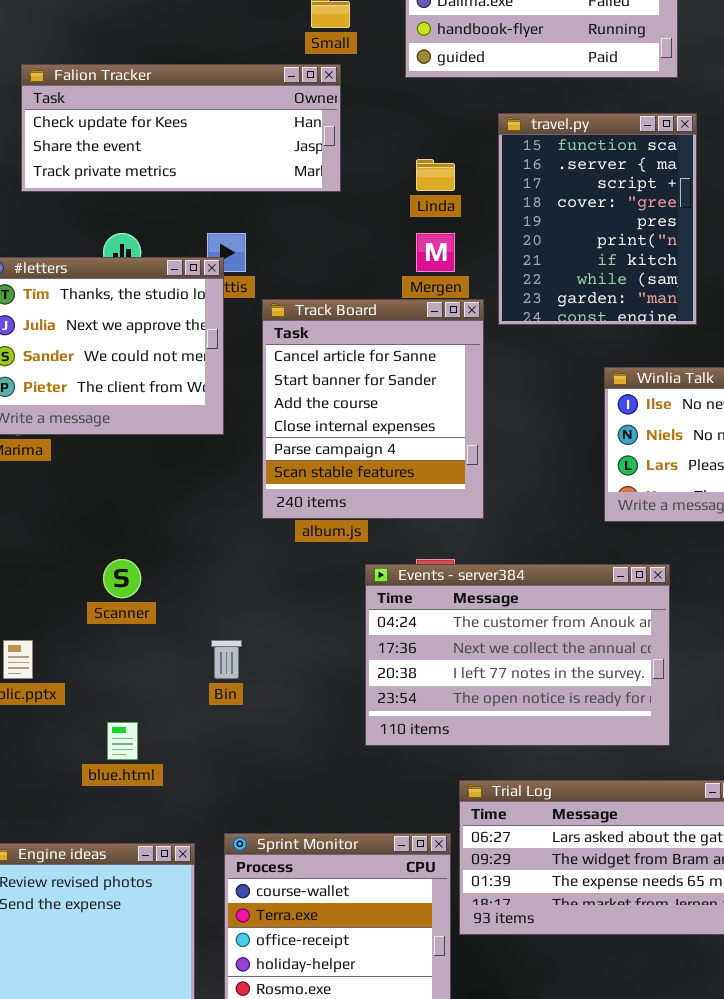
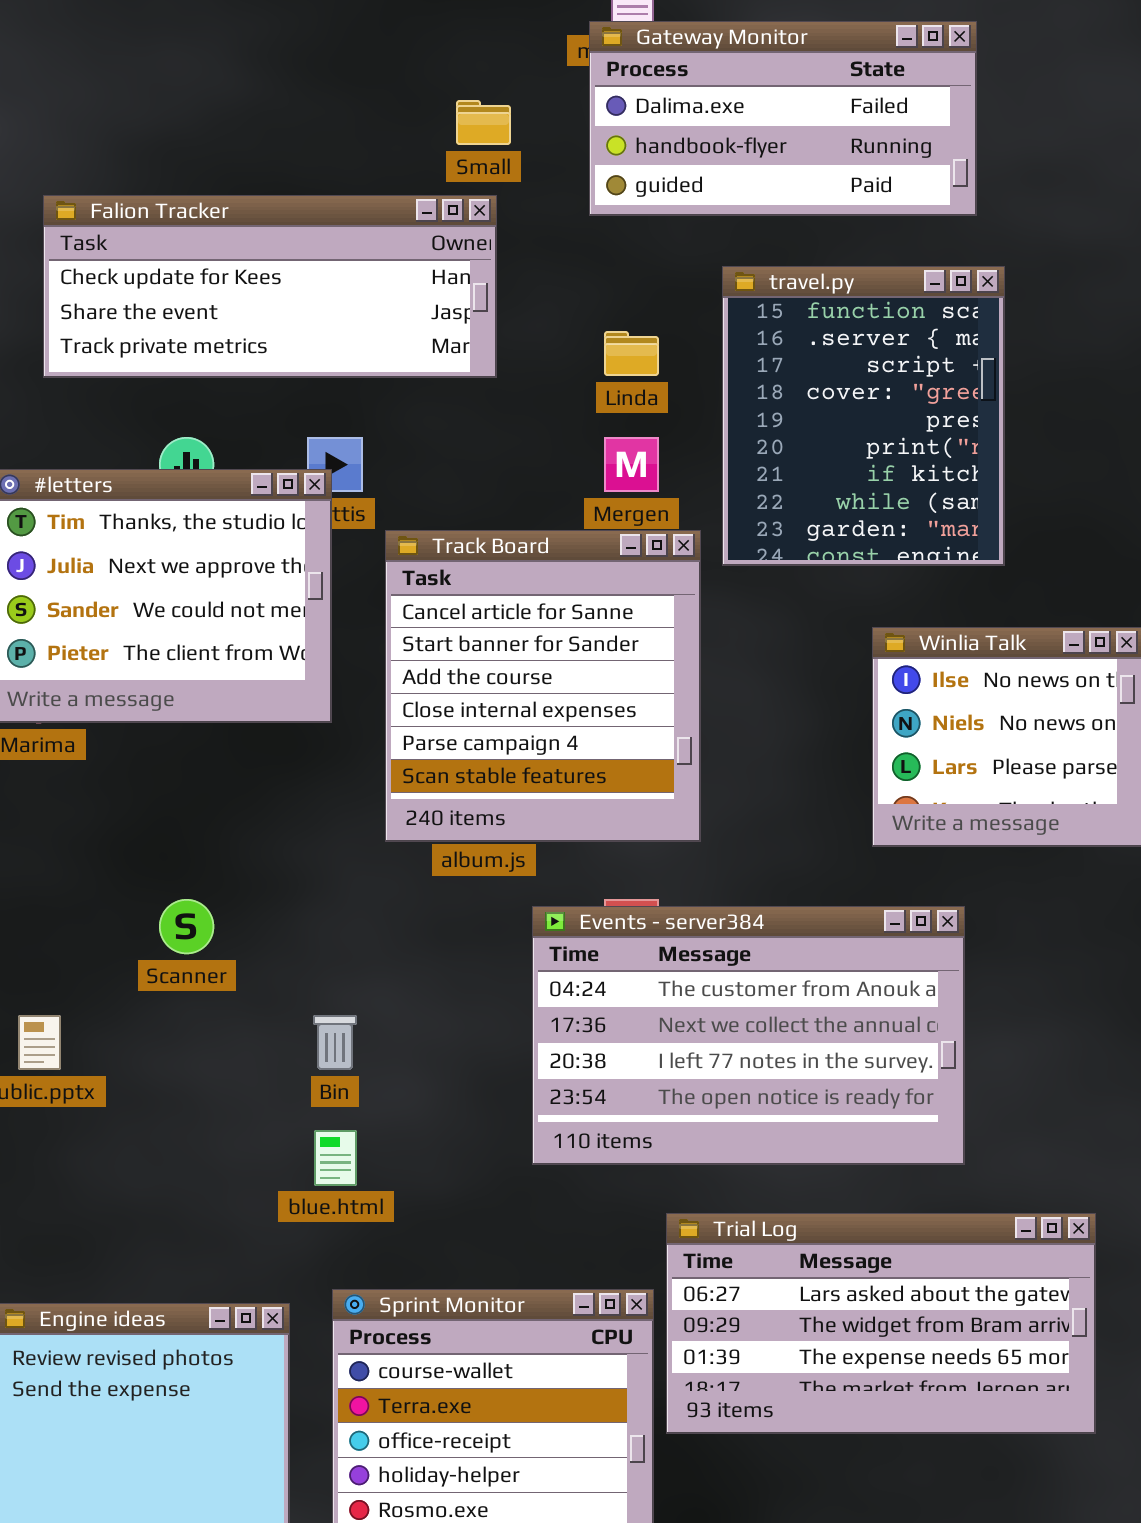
blue.html: [107,722,138,760] -> [314,1130,357,1186], moved

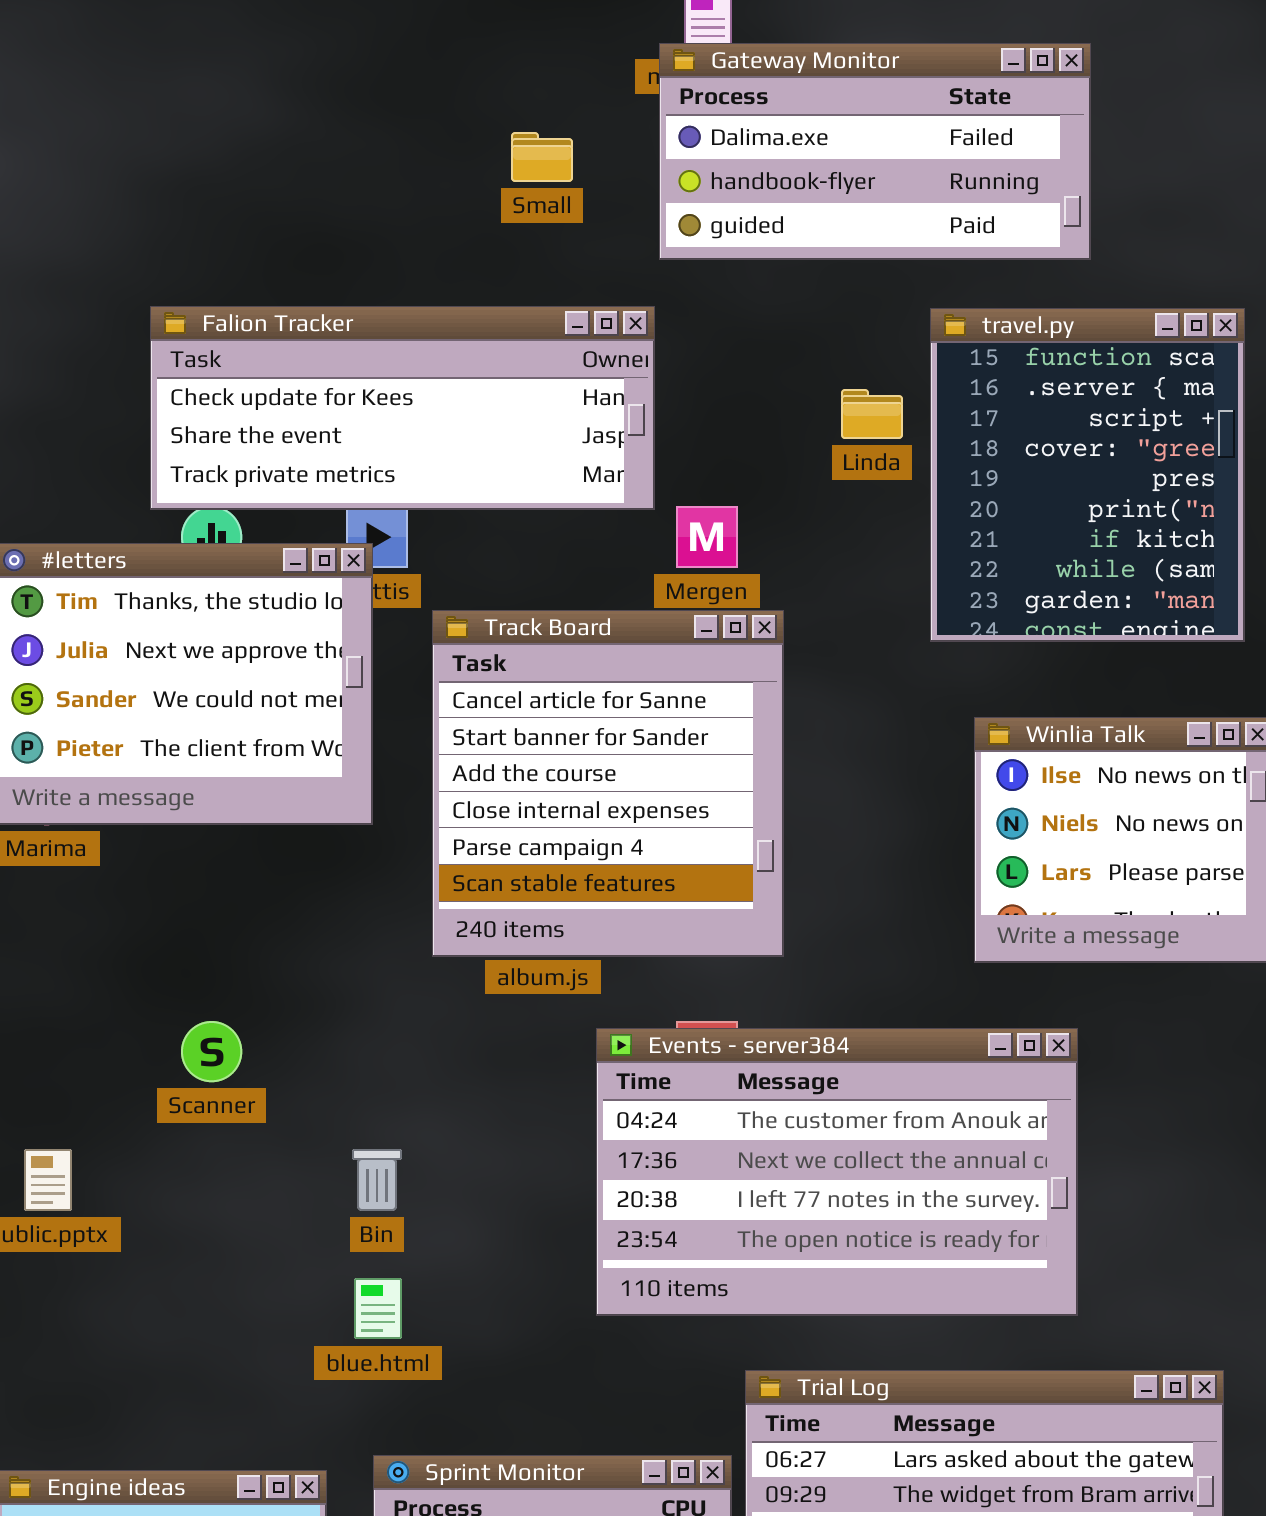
Falion Tracker: [43,195,497,378] -> [150,306,655,510], moved
travel.py: [722,266,1005,566] -> [930,308,1245,642], moved
Linda: [604,331,659,376] -> [841,389,903,439], moved

